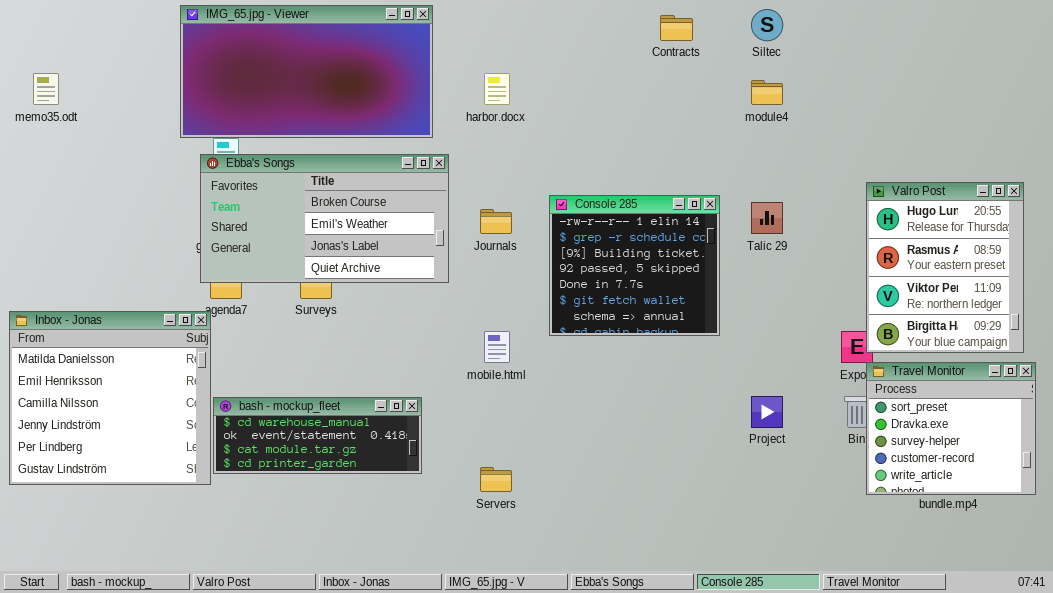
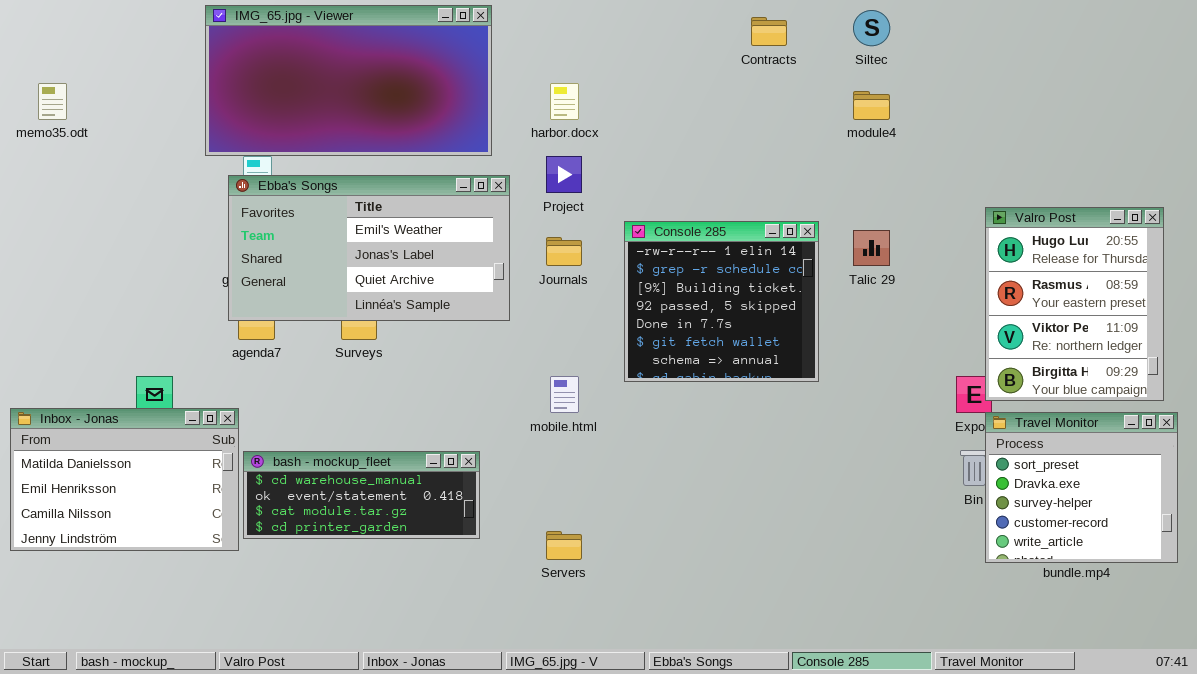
Ebba's Songs: [200,154,449,283] -> [228,175,510,321], scrolled down 1 row
Inbox - Jonas: [9,311,211,485] -> [10,408,239,551], resized
Project: [751,396,783,428] -> [546,156,582,193], moved

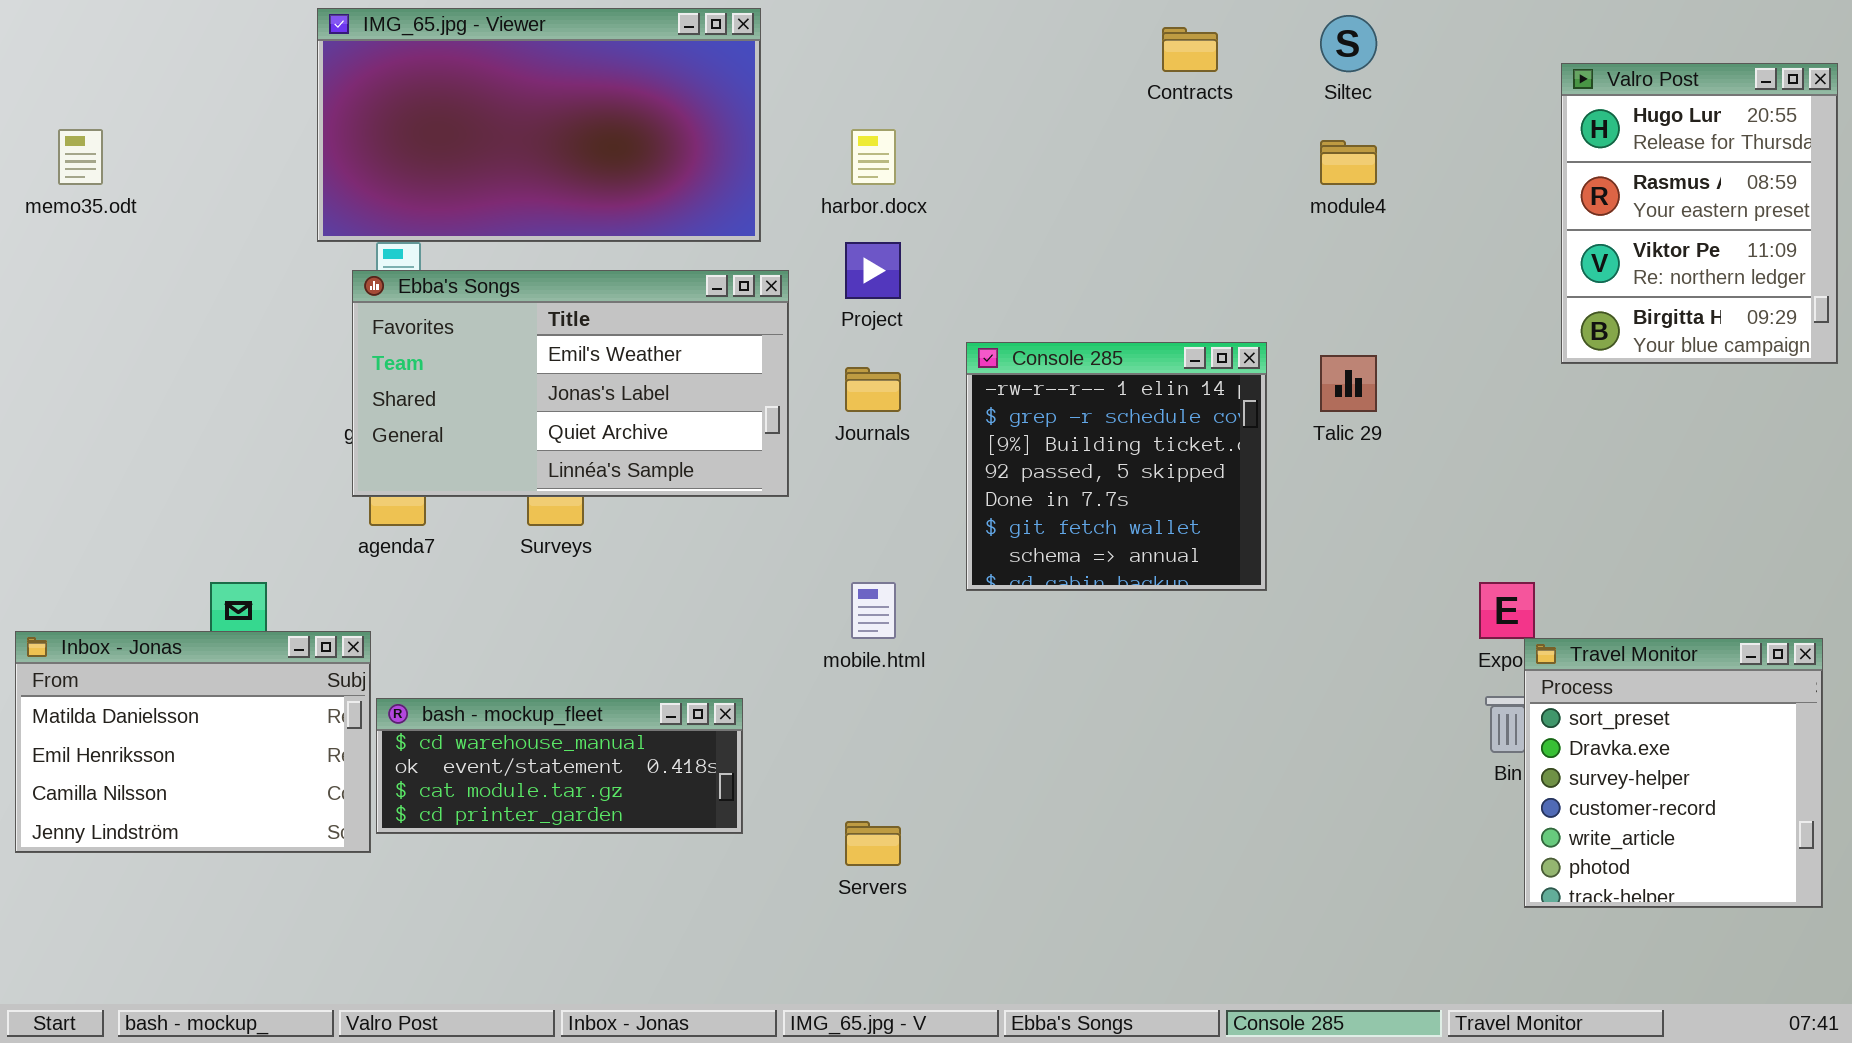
Valro Post: [985,207,1164,401] -> [1561,63,1838,364], moved
Travel Monitor: [985,412,1178,563] -> [1524,638,1823,908], resized

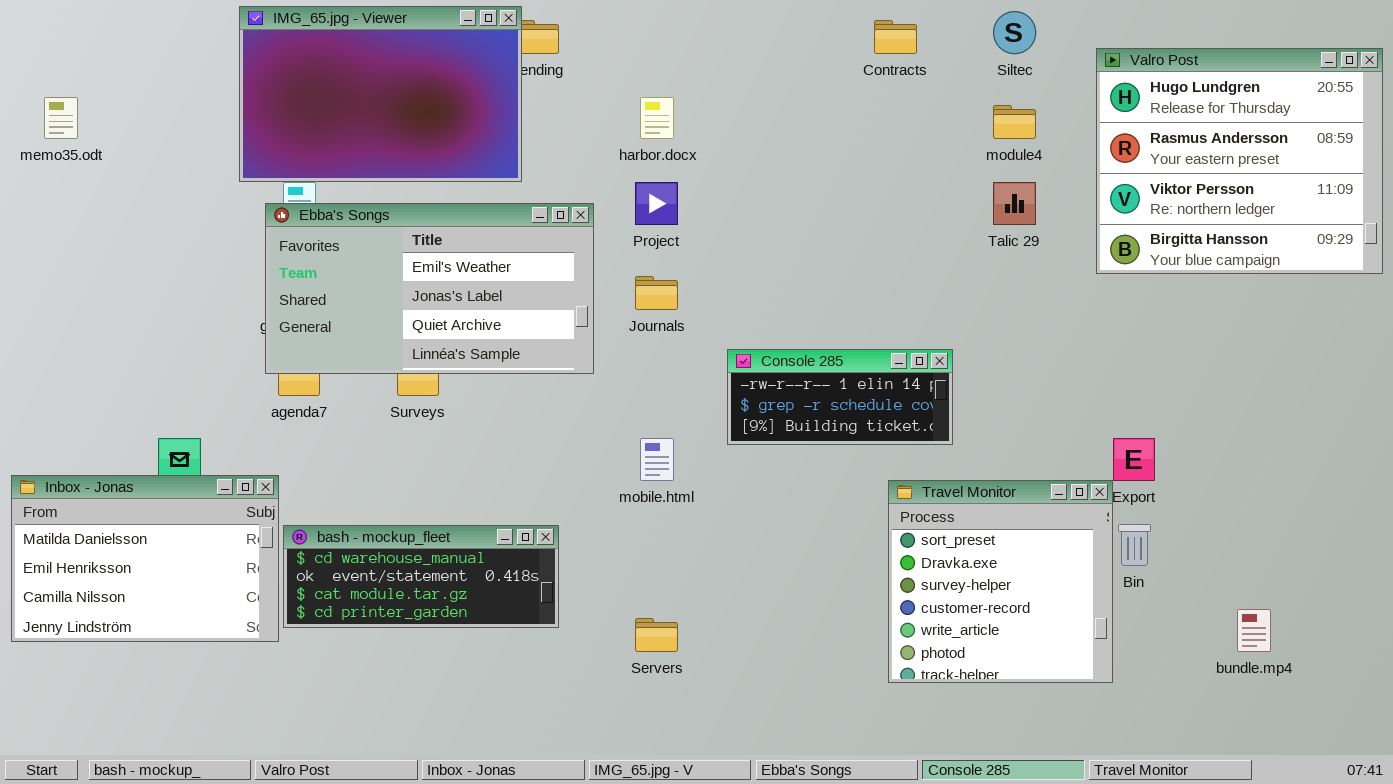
IMG_65.jpg - Viewer: [317,8,761,242] -> [239,6,522,182], resized
Valro Post: [1561,63,1838,364] -> [1096,48,1383,274], resized
Console 285: [966,342,1267,591] -> [727,349,953,445], resized
Talic 29: [1320,355,1377,412] -> [993,182,1036,225], moved
Travel Monitor: [1524,638,1823,908] -> [888,480,1113,683], moved

